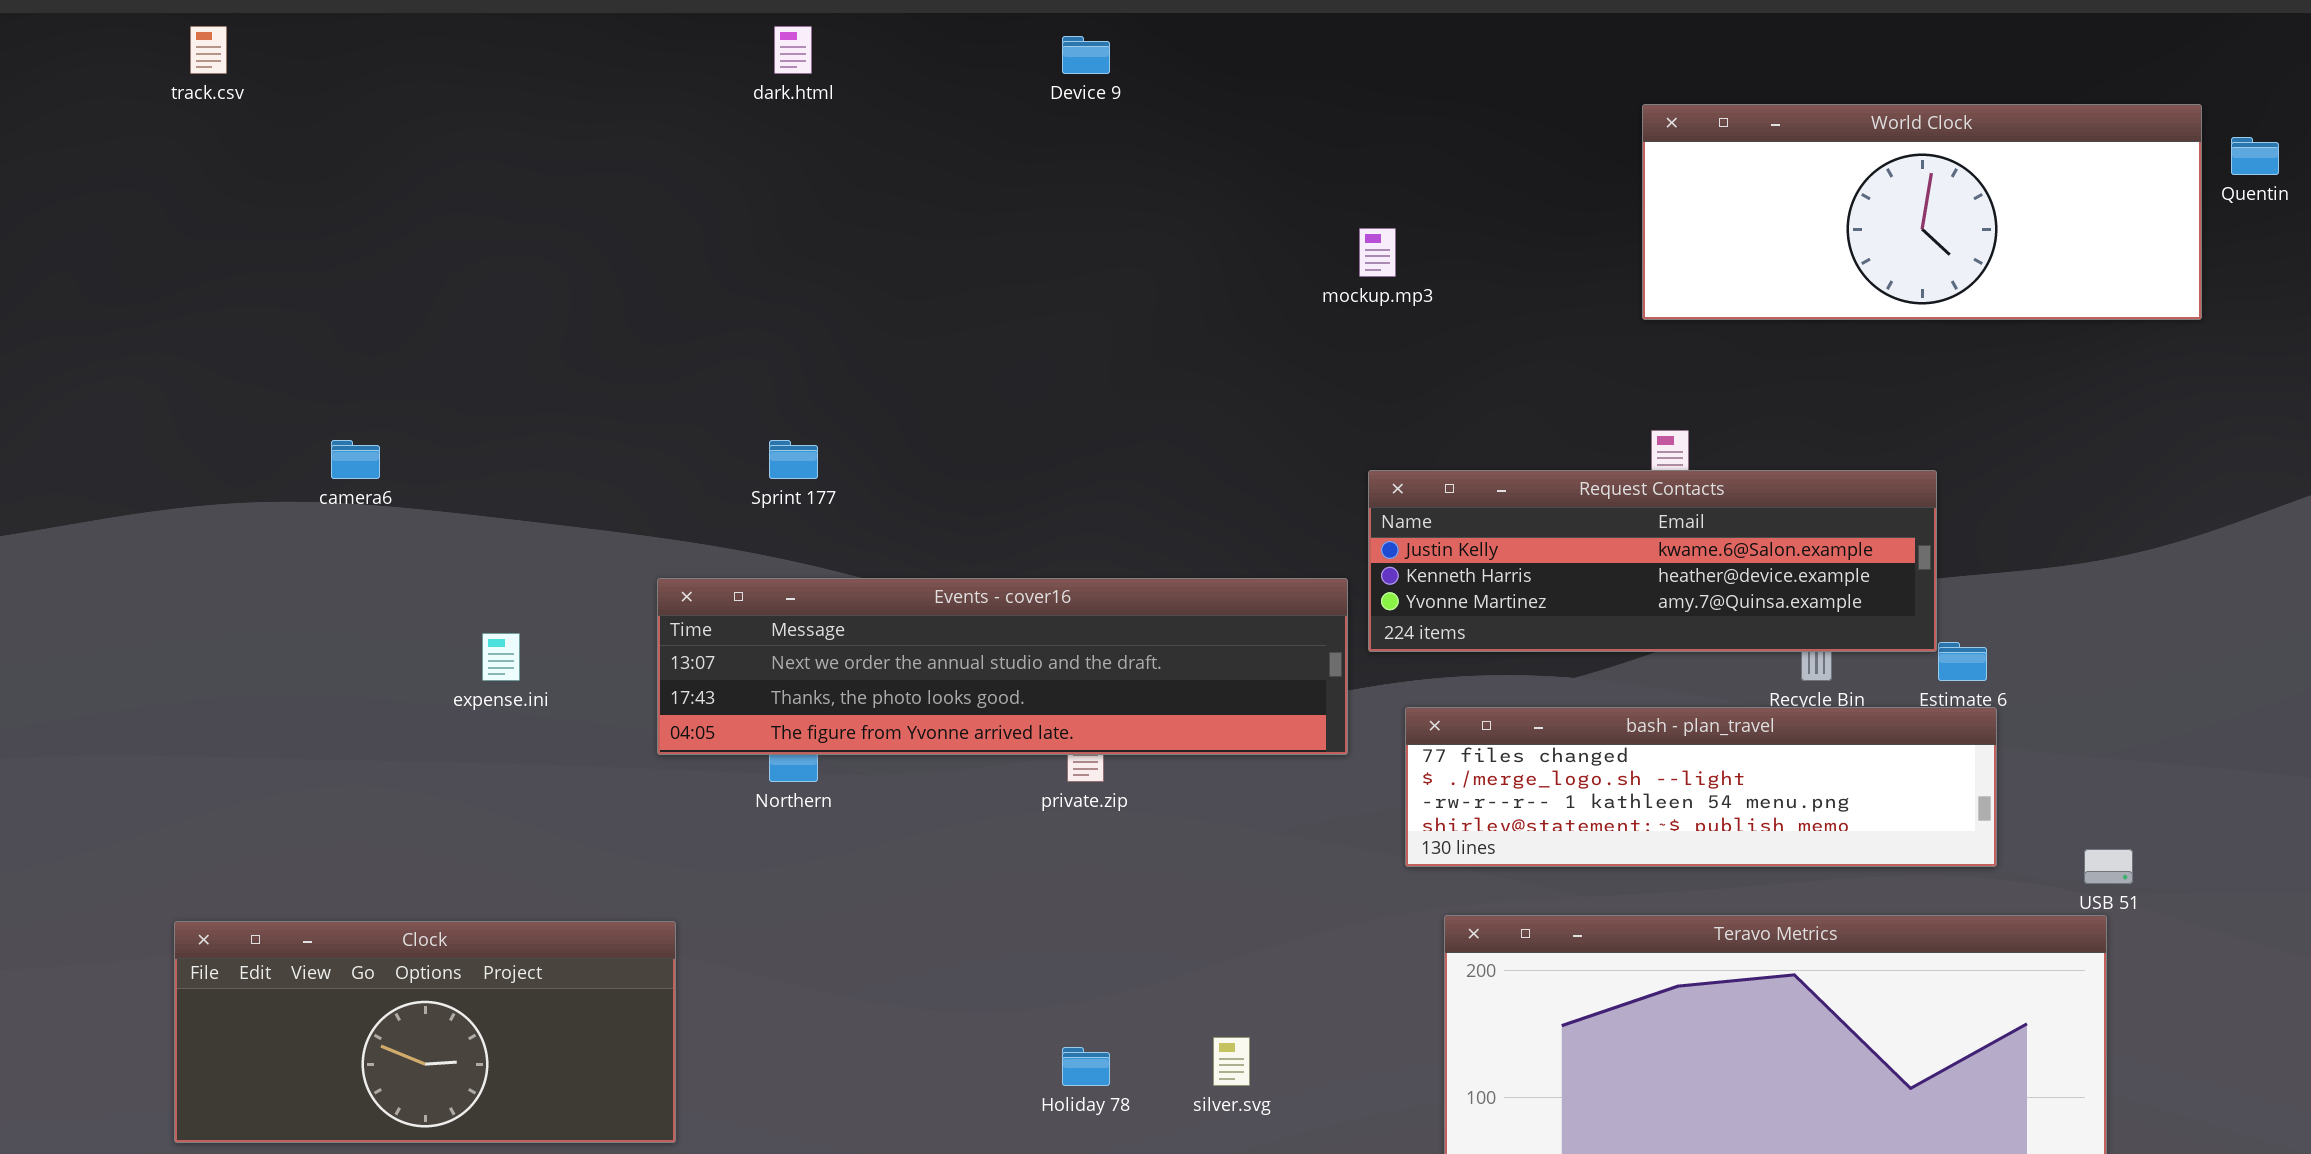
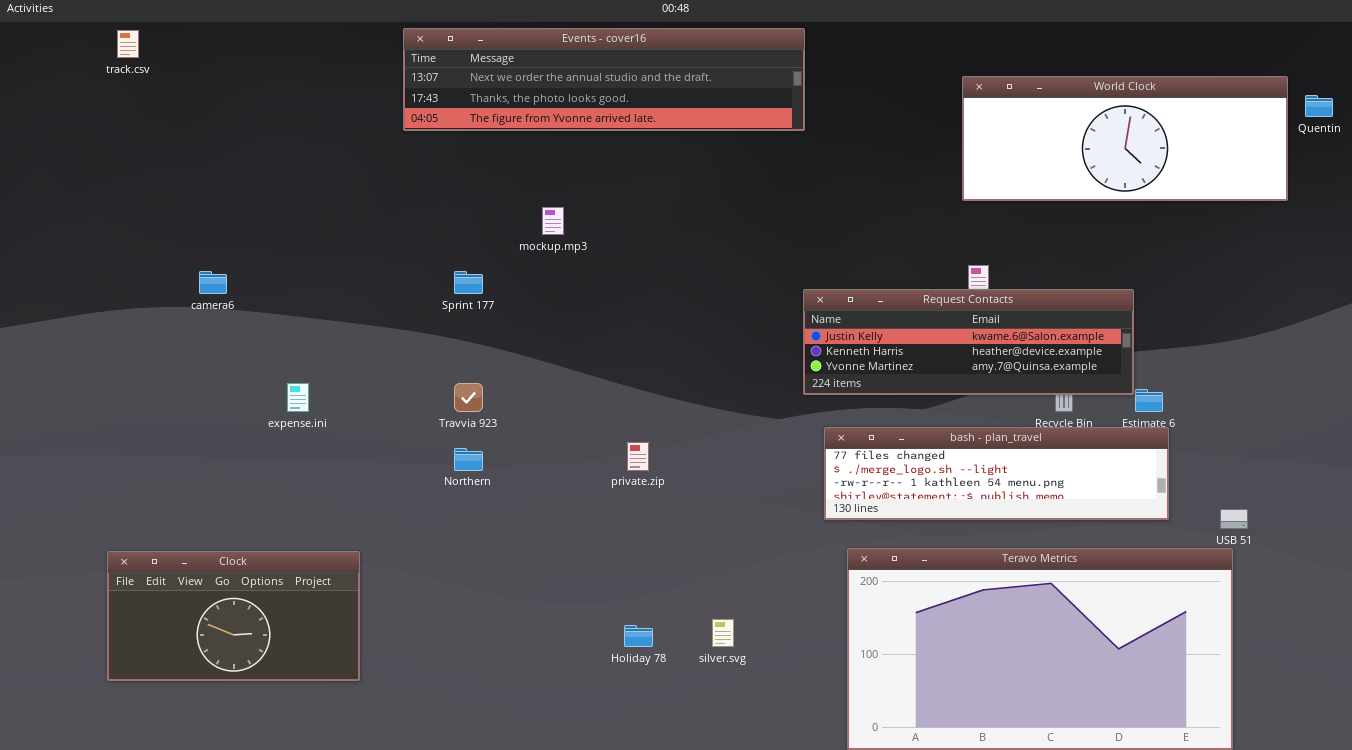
mockup.mp3: [1359,228,1396,277] -> [542,207,564,235], moved
Events - cover16: [657,578,1348,755] -> [403,28,805,131], moved
Clock: [174,921,676,1143] -> [107,551,360,681], resized

